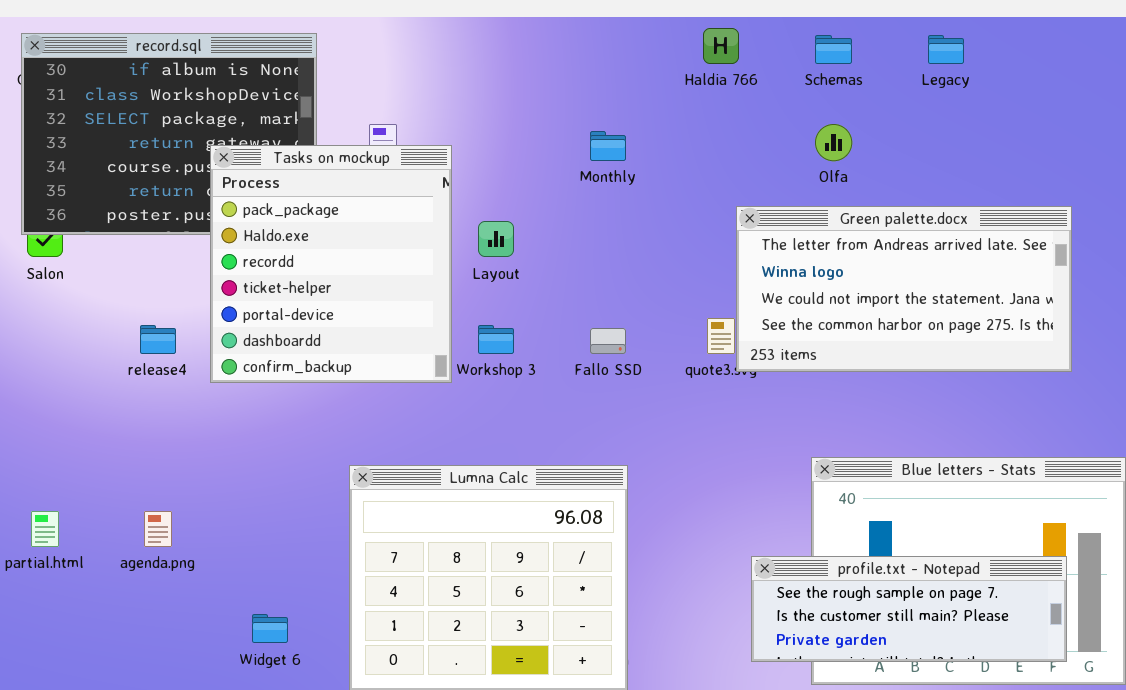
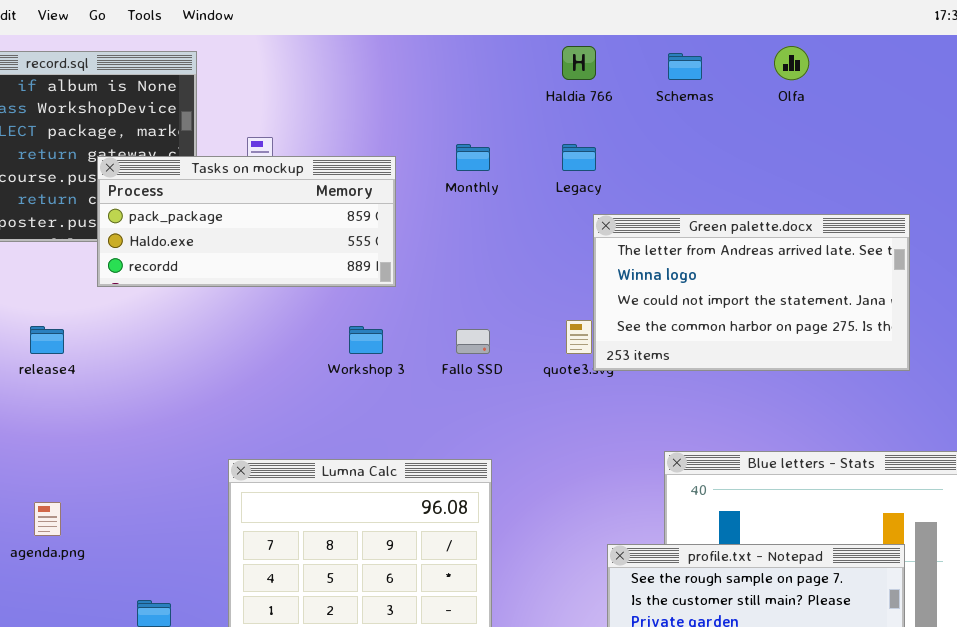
Legacy: [928,35,964,64] -> [562,144,596,171], moved
Olfa: [815,124,852,161] -> [774,46,809,80], moved
Tasks on mockup: [210,145,452,383] -> [97,156,396,287], resized

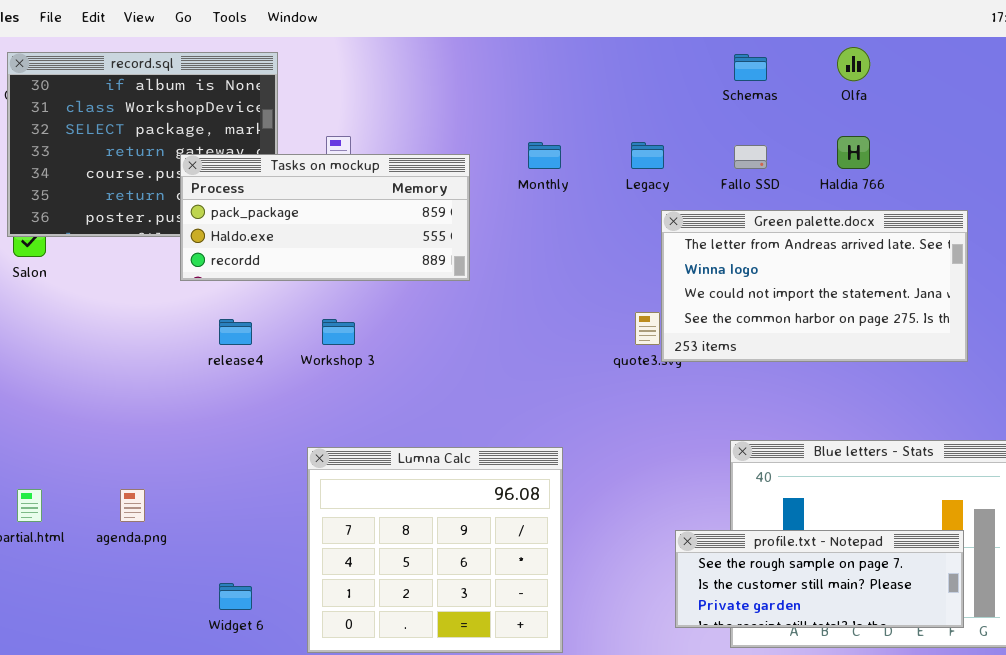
Haldia 766: [562,46,596,80] -> [837,136,870,169], moved
release4: [30,326,64,354] -> [219,319,252,345], moved
Workshop 3: [349,326,383,354] -> [322,319,355,345], moved
Fallo SSD: [456,329,490,354] -> [734,145,767,169], moved

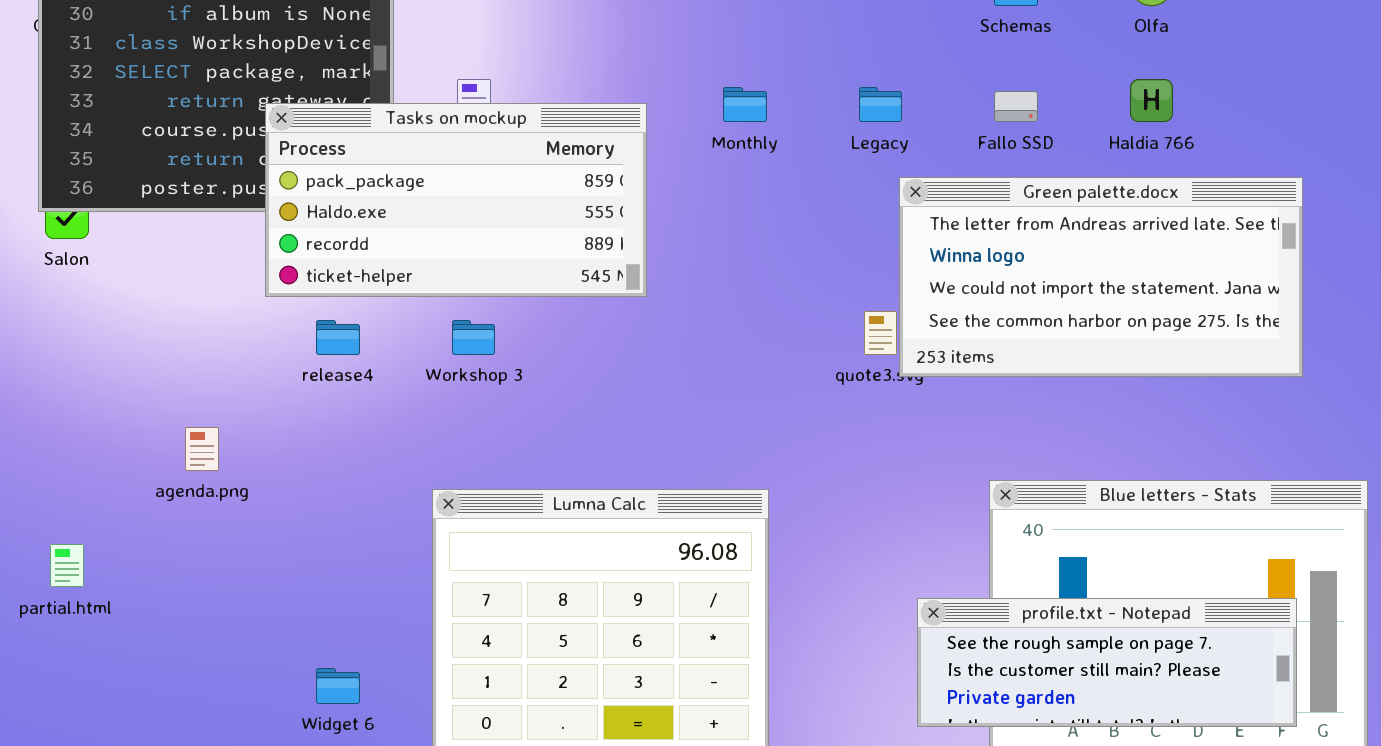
Tasks on mockup: [180,154,470,281] -> [265,103,647,297], resized
agenda.png: [120,489,145,522] -> [185,427,219,471], moved

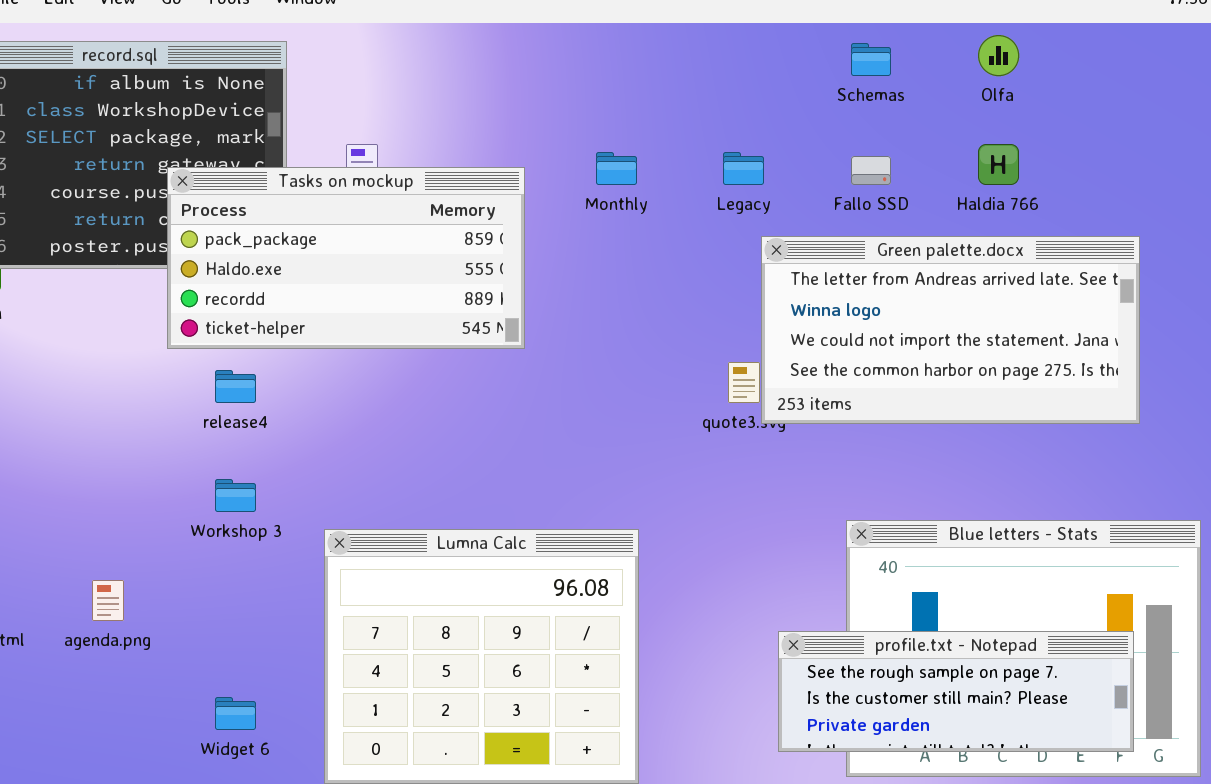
Workshop 3: [452,320,495,355] -> [215,479,256,512], moved
agenda.png: [185,427,219,471] -> [92,580,124,621], moved

